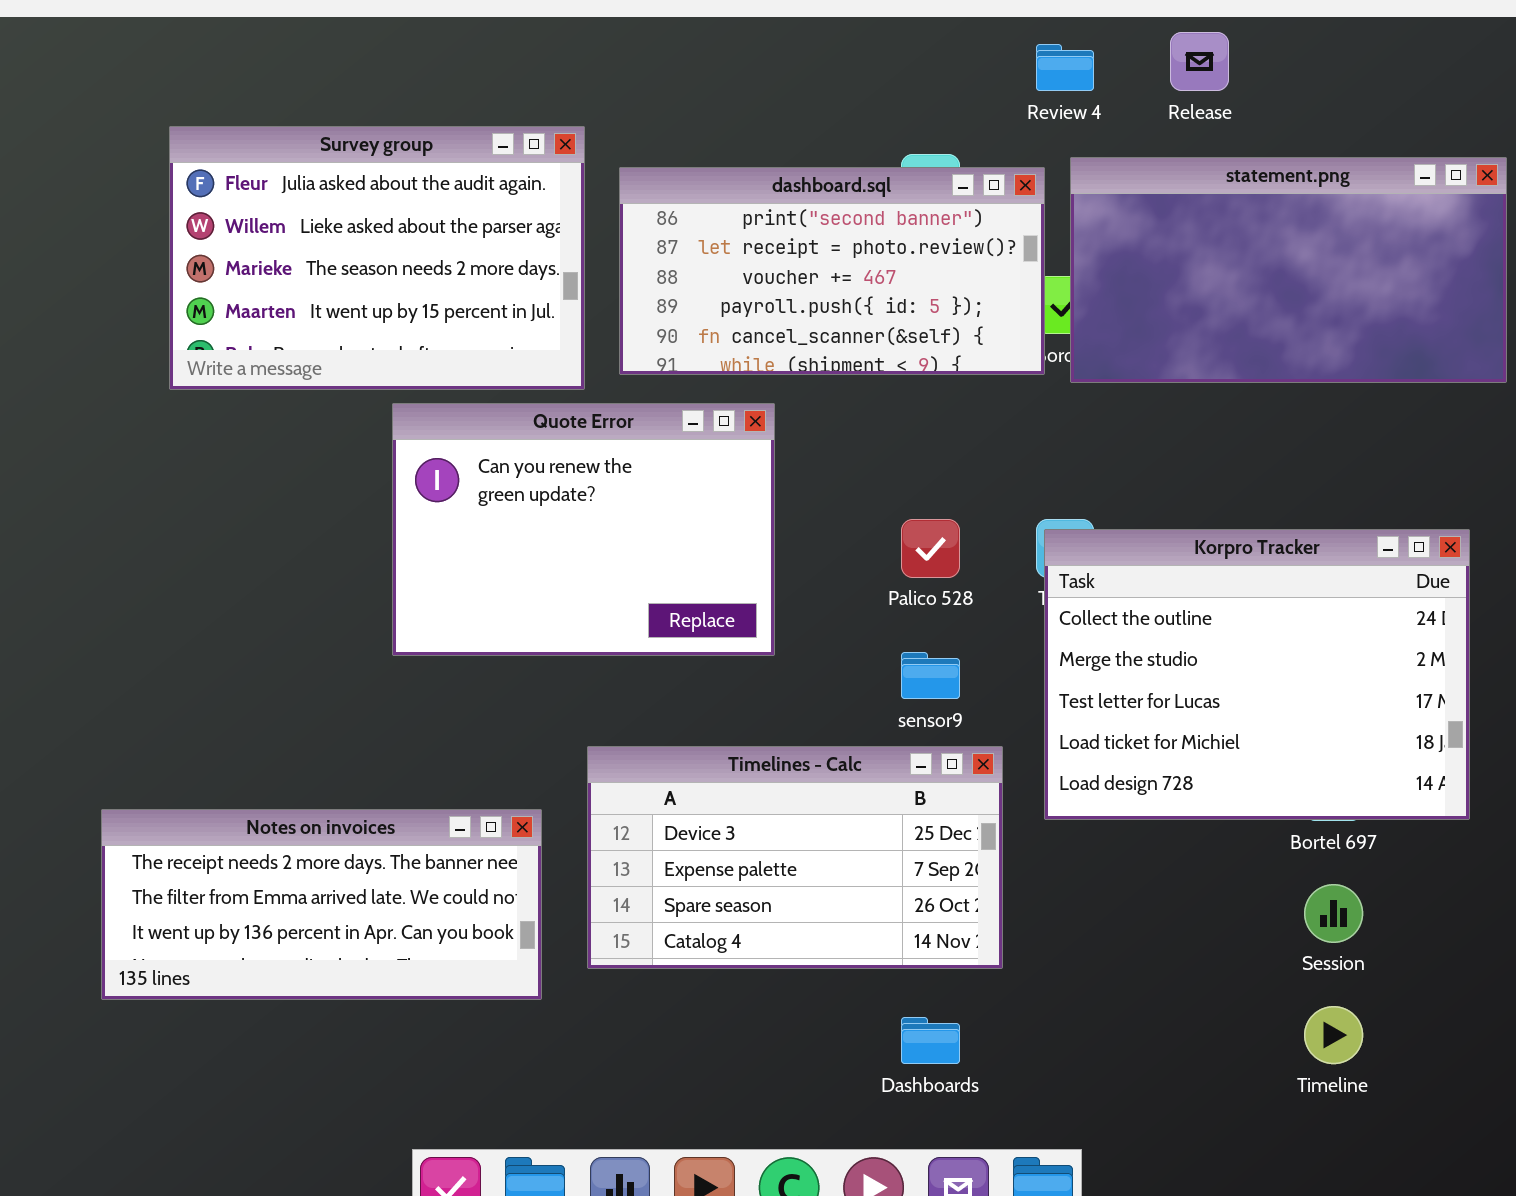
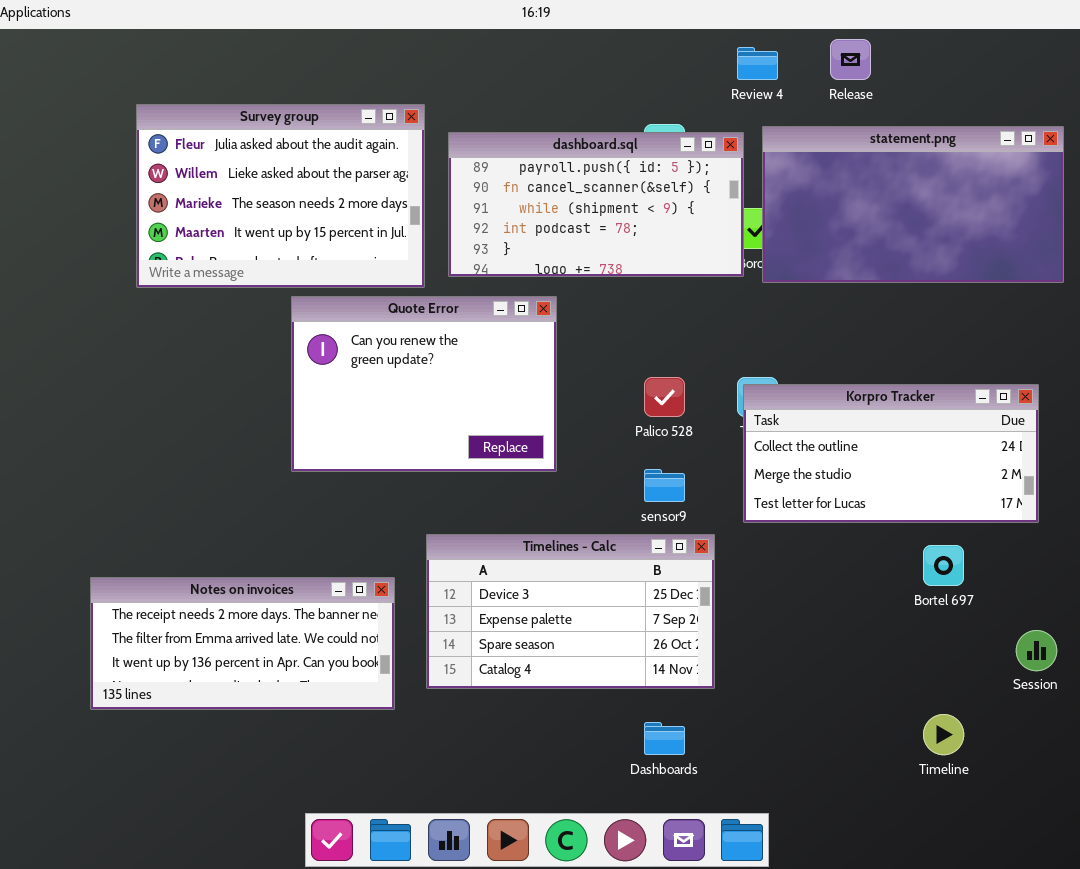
dashboard.sql: [619,167,1045,375] -> [448,132,744,277], scrolled down 3 rows
Korpro Tracker: [1044,529,1470,820] -> [743,384,1039,523], resized
Session: [1304,884,1363,943] -> [1016,630,1057,671], moved

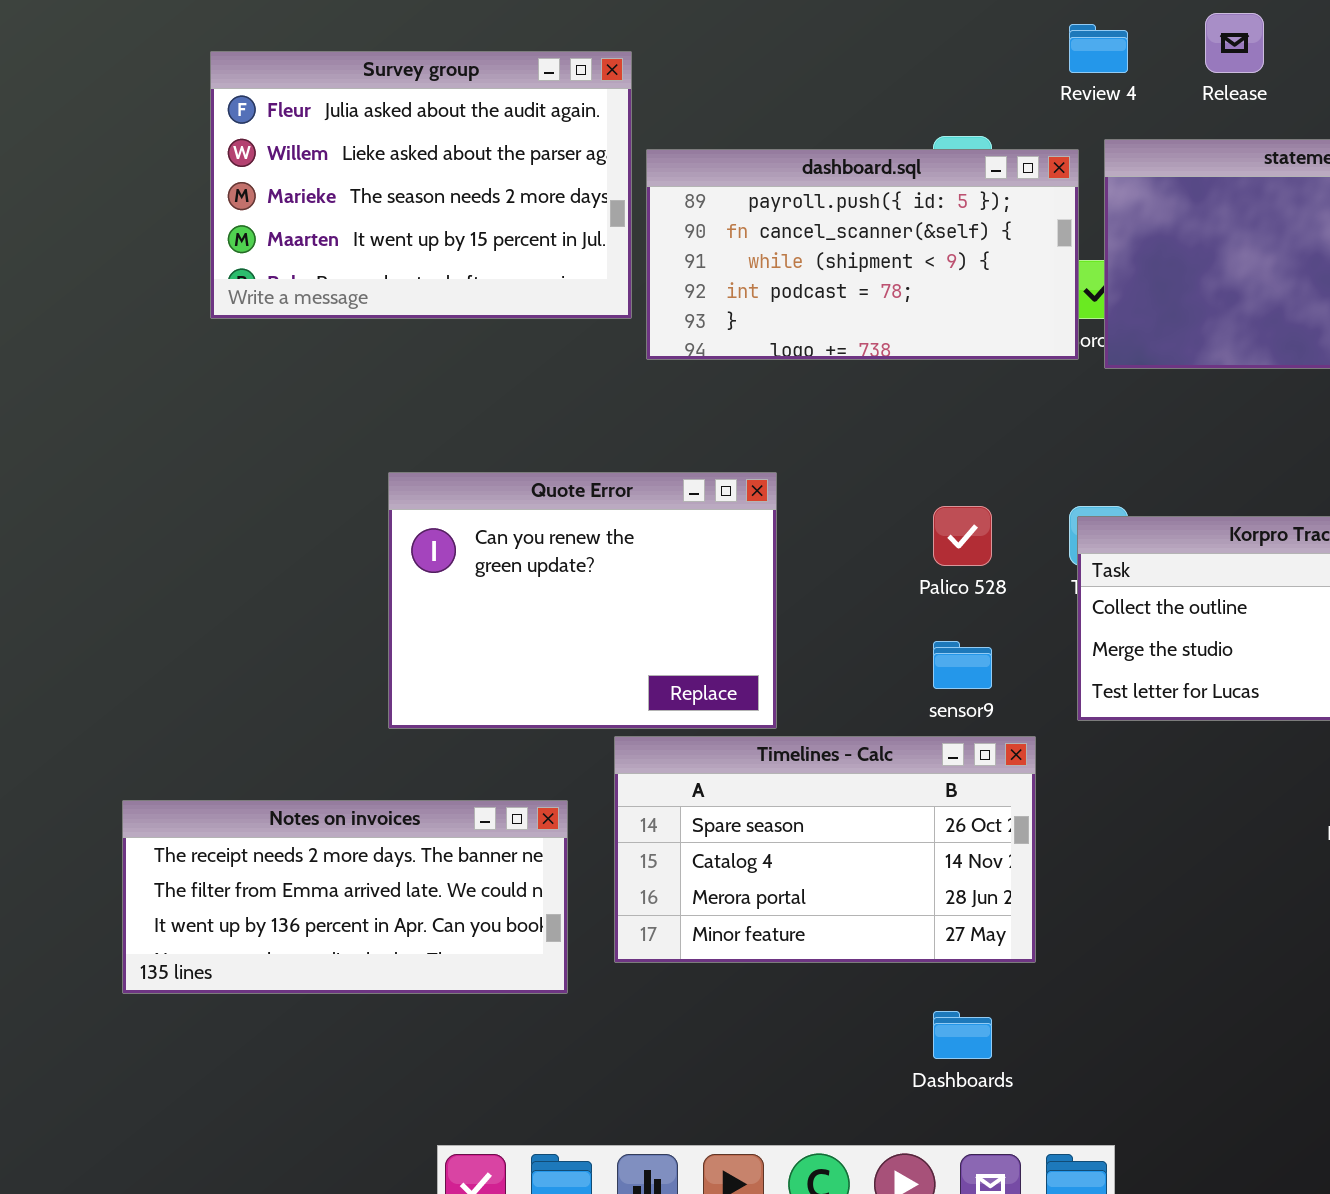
Survey group: [136,104,425,288] -> [210,51,632,319], moved
Quote Error: [291,296,557,472] -> [388,472,777,729], moved
Timelines - Calc: [426,534,715,689] -> [614,736,1036,963], scrolled down 2 rows

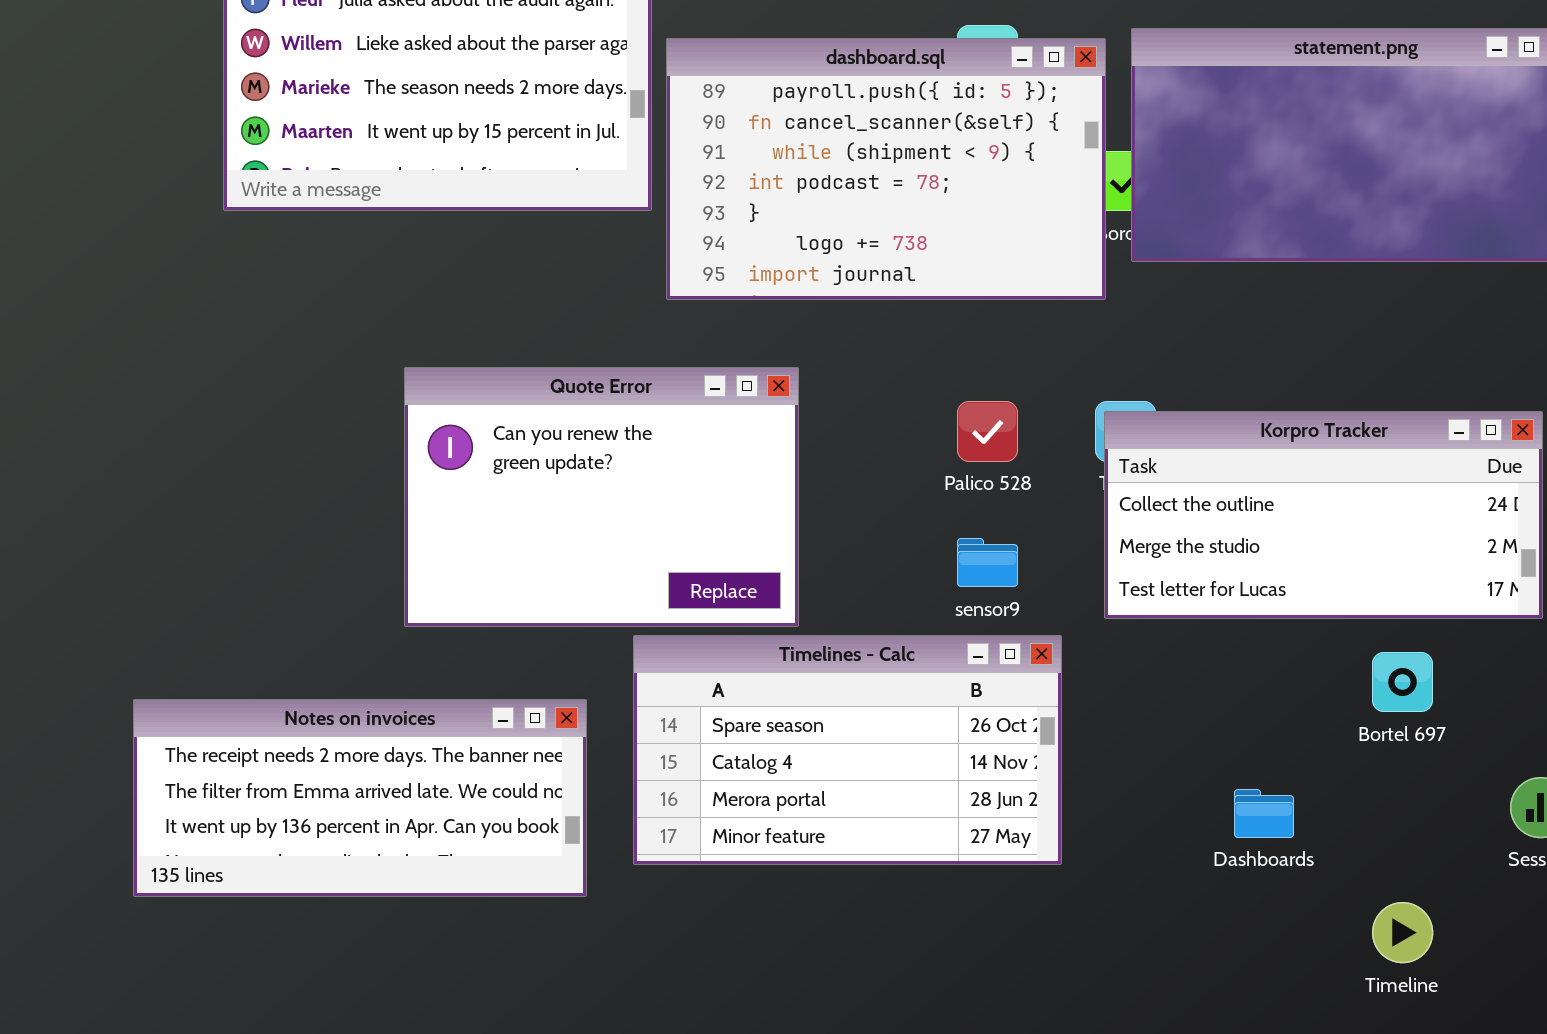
dashboard.sql: [646,149,1079,360] -> [666,38,1106,300], resized
Dashboards: [933,1011,992,1059] -> [1234,789,1294,838], moved

